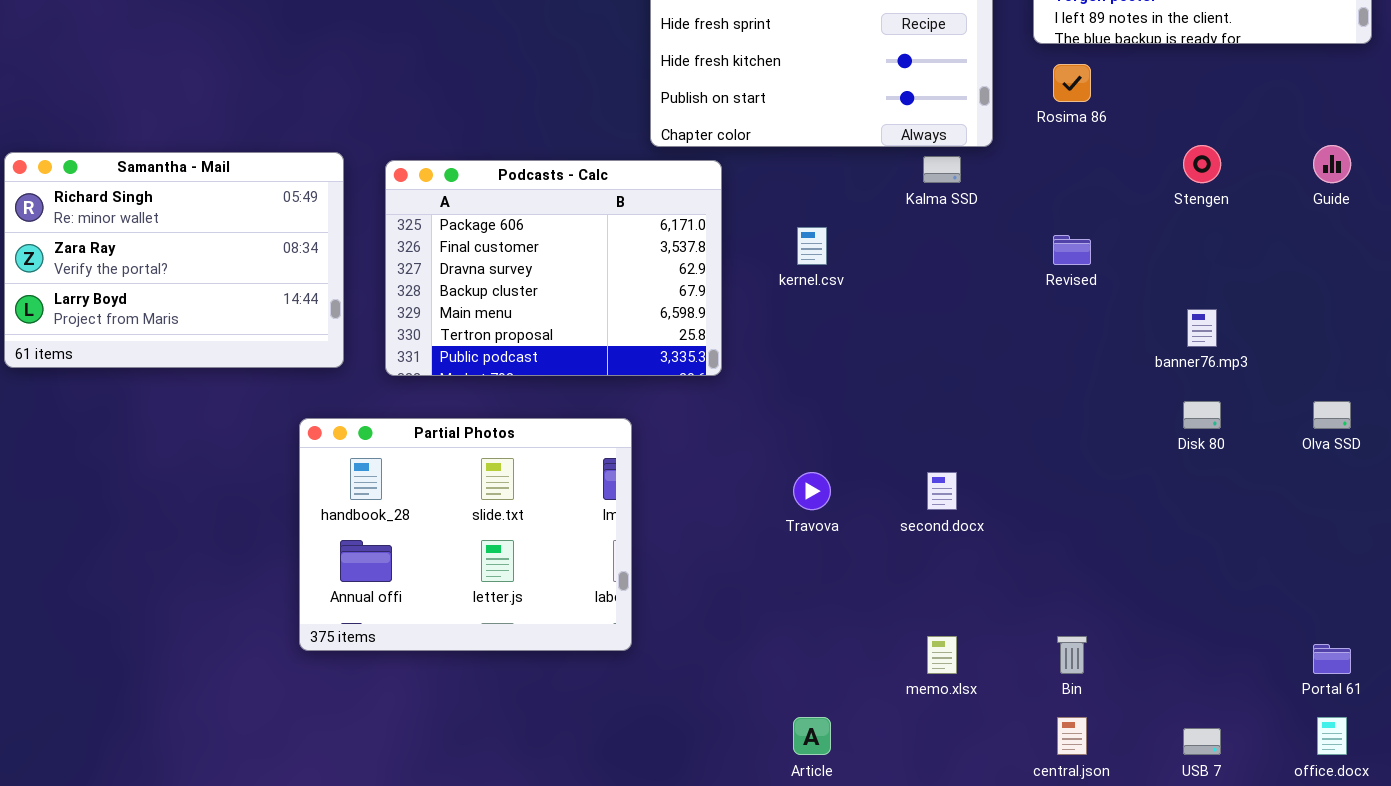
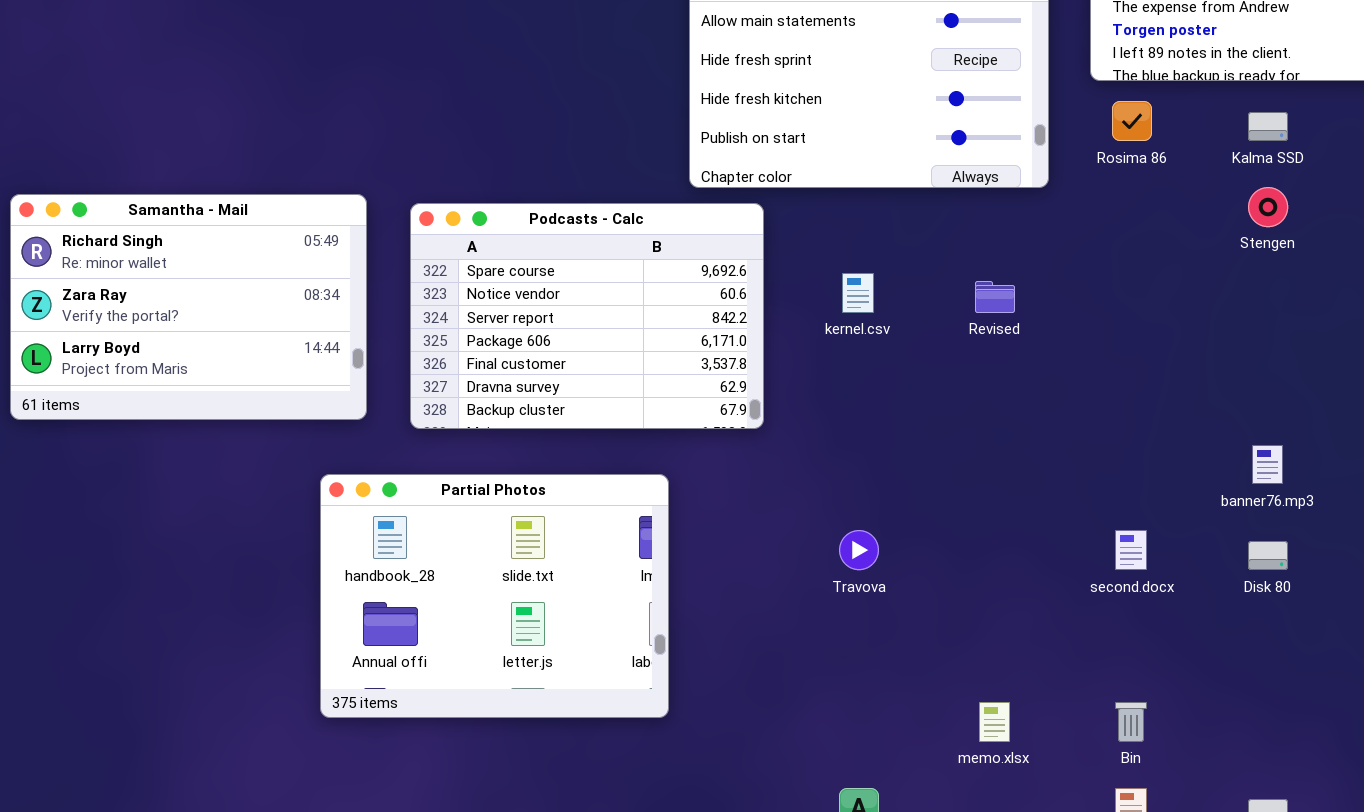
Kalma SSD: [923,156,961,183] -> [1248,112,1288,141], moved
Podcasts - Calc: [385,160,722,376] -> [410,203,764,429], scrolled up 3 rows
Revised: [1053,235,1091,265] -> [975,281,1015,313], moved
banner76.mp3: [1187,309,1217,347] -> [1252,445,1283,484], moved
Disk 80: [1183,401,1221,429] -> [1248,541,1288,570], moved
second.docx: [927,472,957,510] -> [1115,530,1147,570], moved

